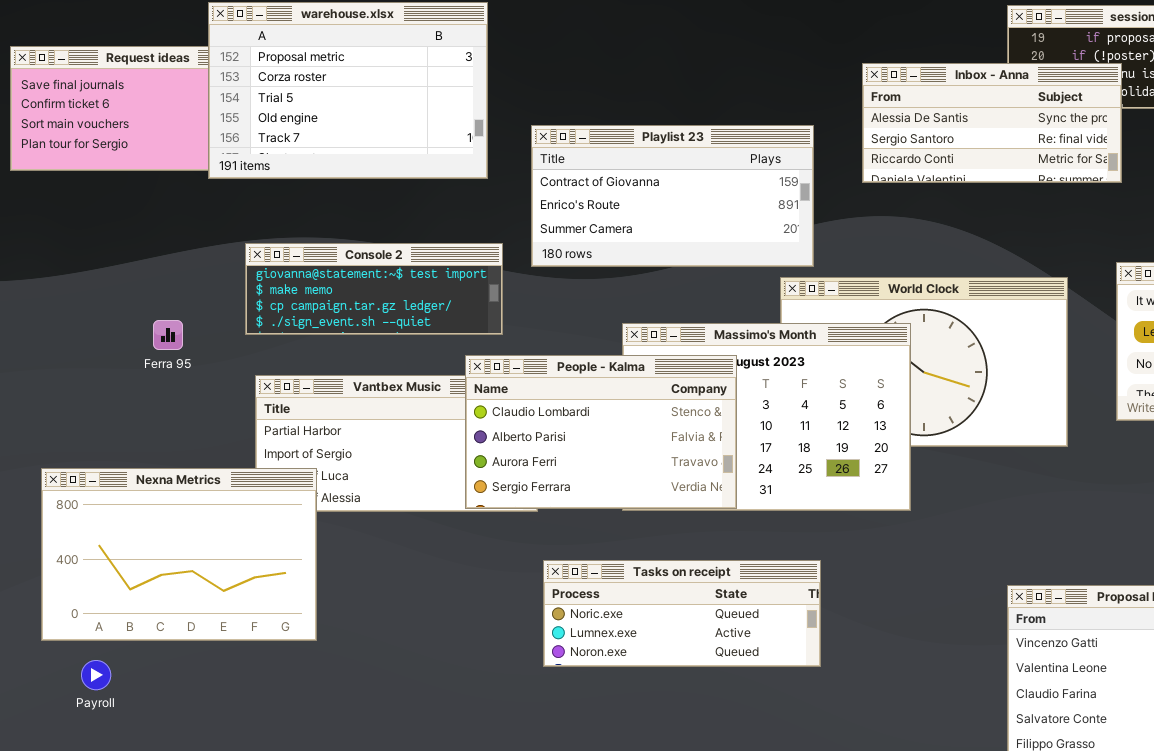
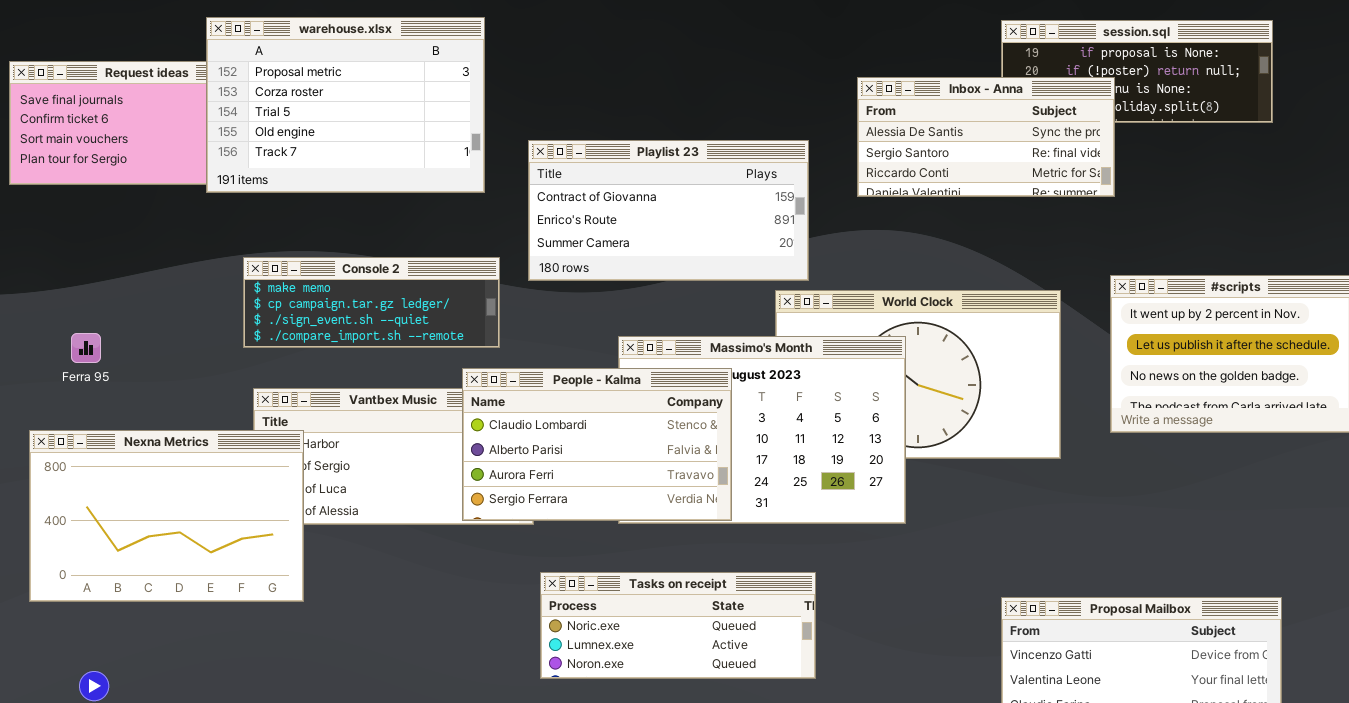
Console 2: [245,243,503,335] -> [243,257,500,348], scrolled down 1 row
Ferra 95: [153,320,183,350] -> [71,333,101,363], moved
Nexna Metrics: [41,468,317,641] -> [29,430,304,602], moved

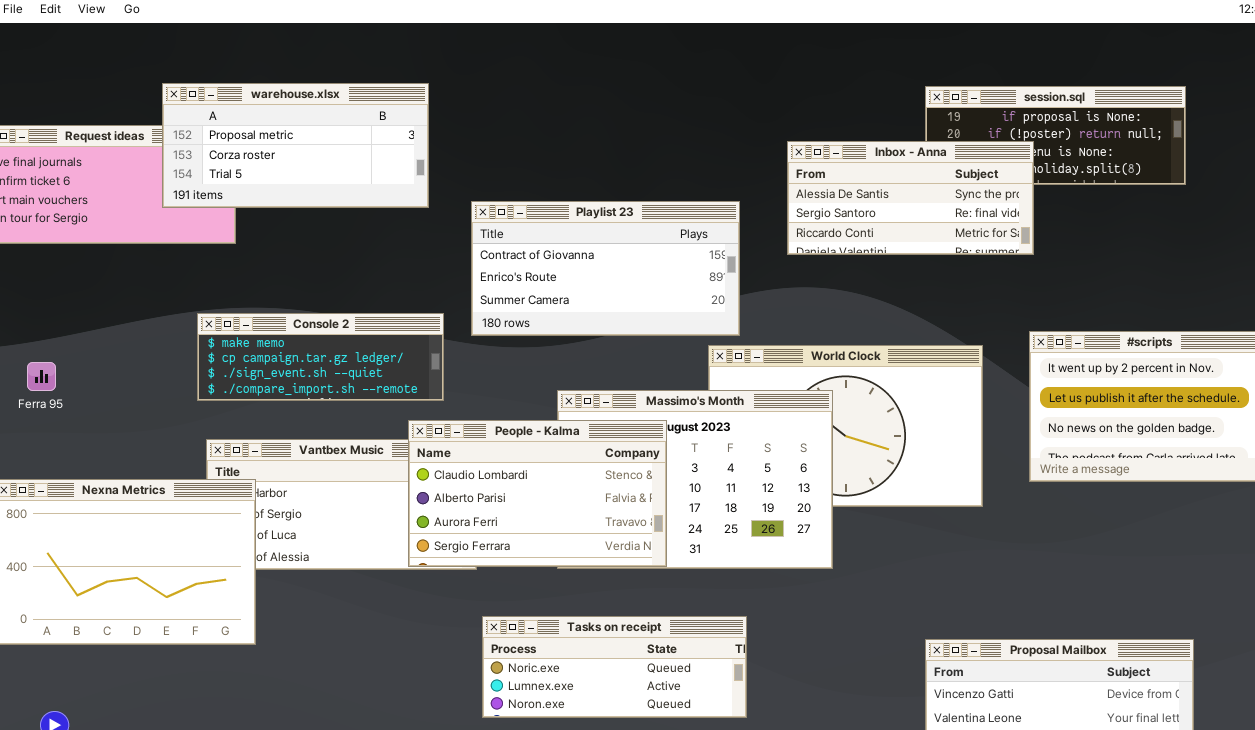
warehouse.xlsx: [206,17,485,193] -> [162,83,429,208], resized
Ferra 95: [71,333,101,363] -> [27,362,56,391], moved

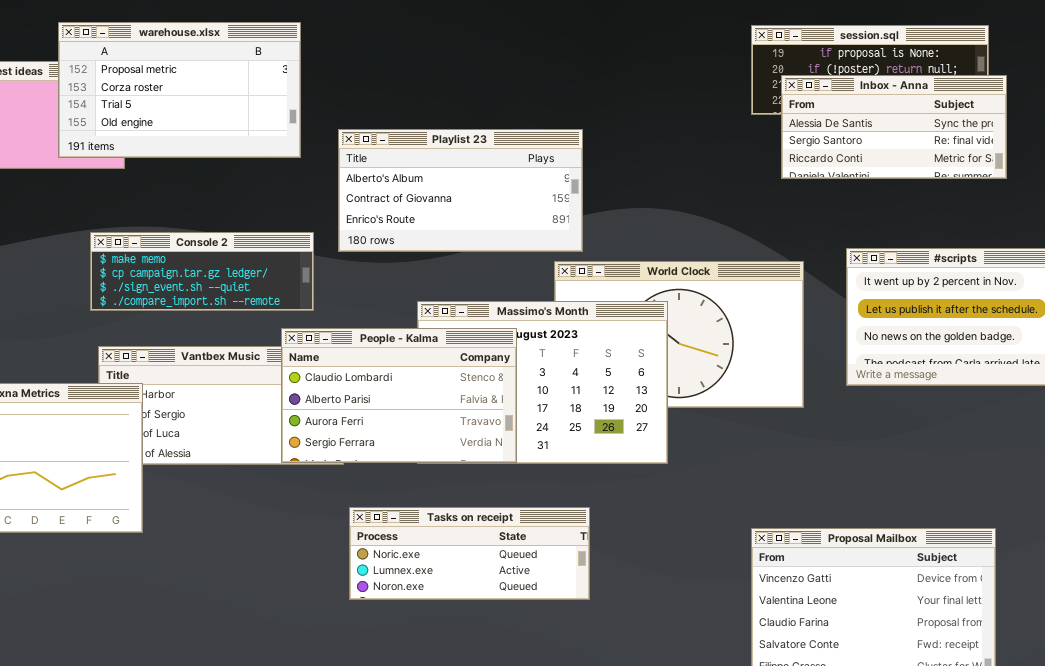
warehouse.xlsx: [162,83,429,208] -> [58,22,301,158], resized
Inbox - Anna: [787,141,1034,255] -> [781,75,1007,179], moved
Playlist 23: [471,201,740,336] -> [338,129,583,252], scrolled up 1 row

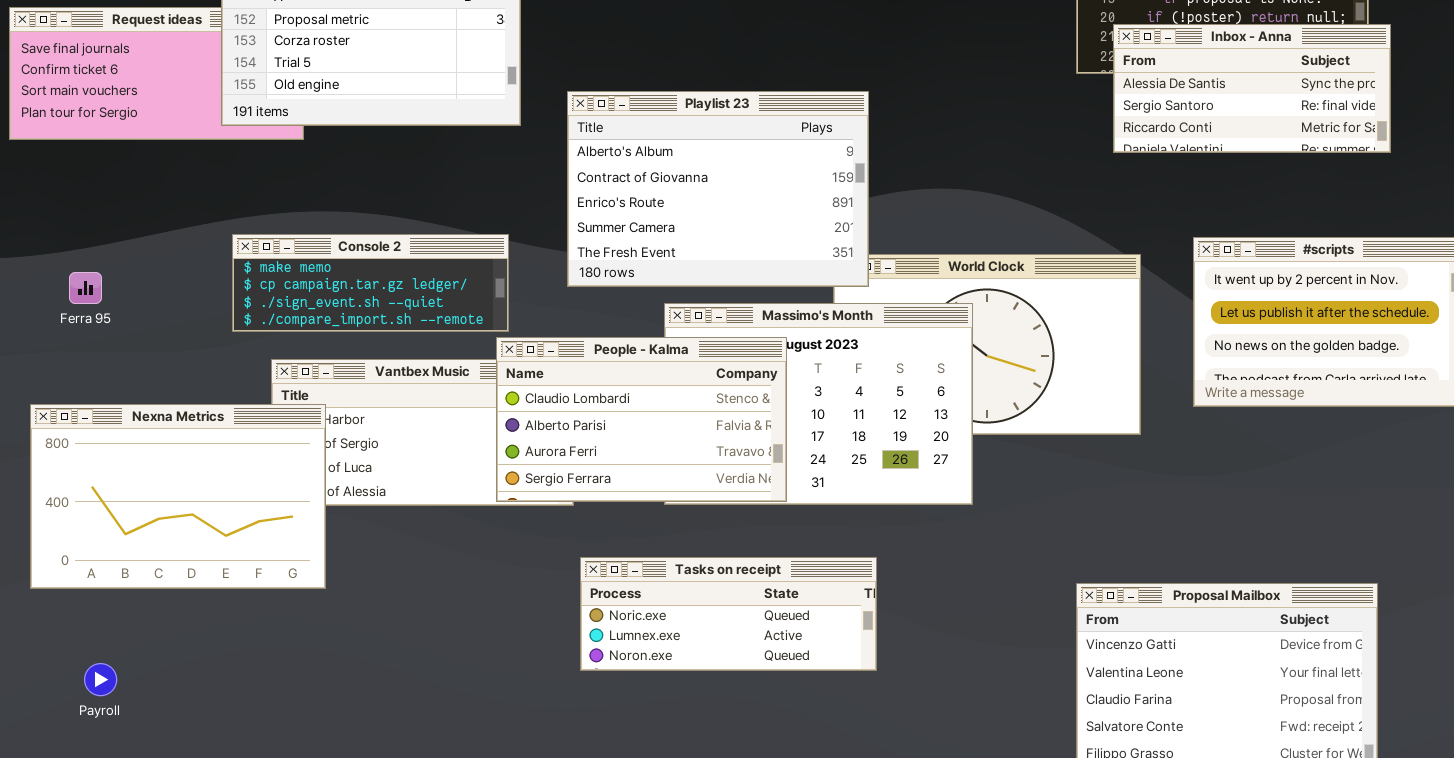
Playlist 23: [338,129,583,252] -> [567,91,869,287], resized
Console 2: [90,232,314,311] -> [232,234,509,332], moved

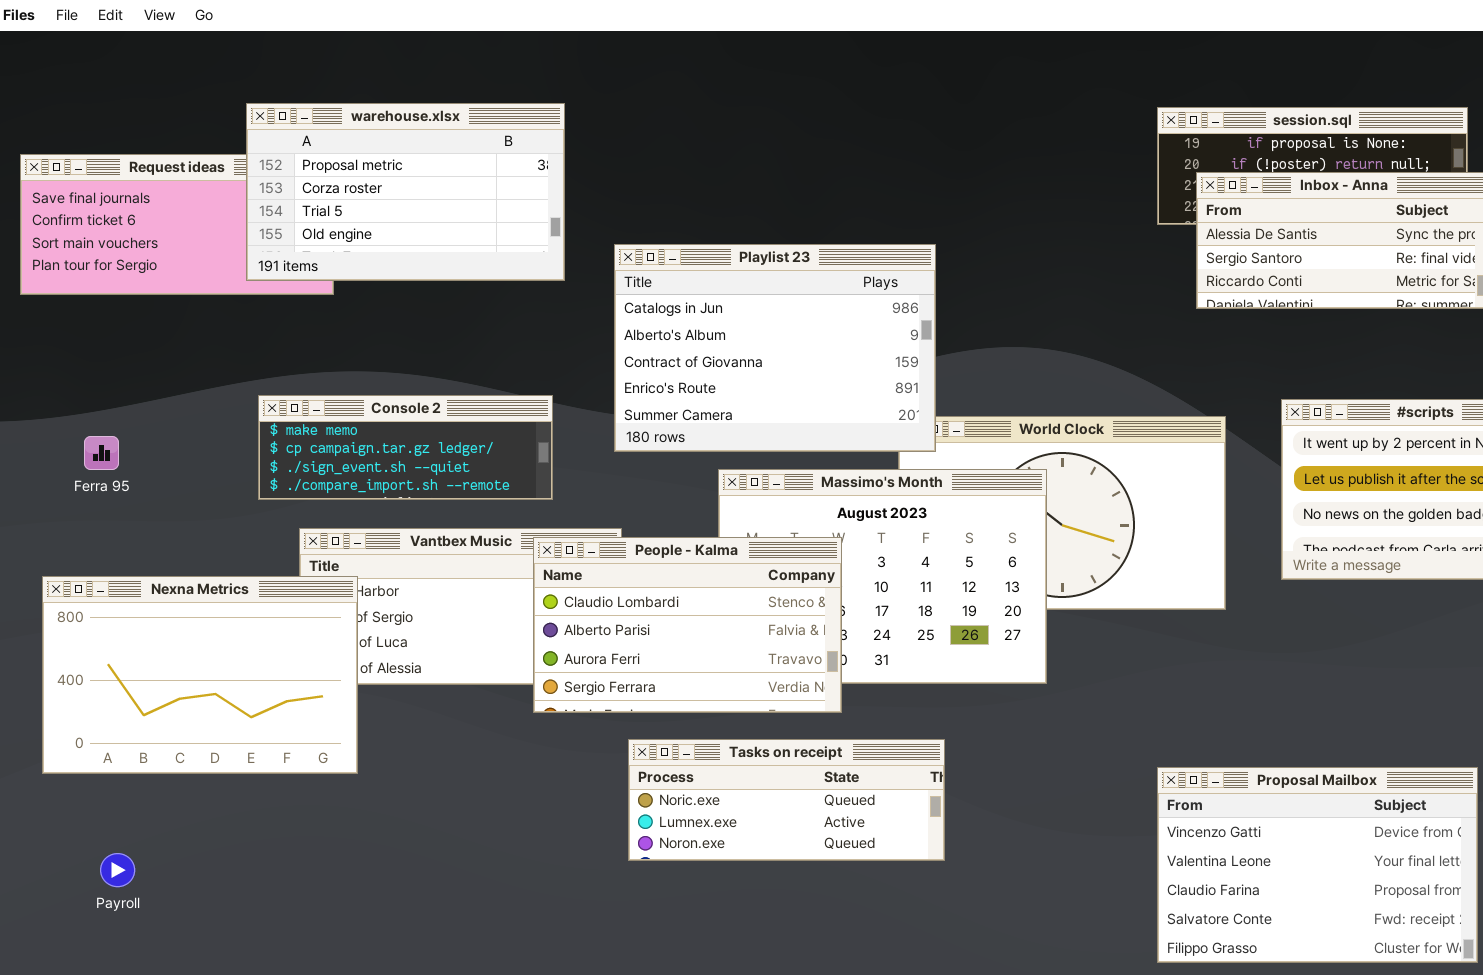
Playlist 23: [567,91,869,287] -> [614,244,936,452], scrolled up 1 row
People - Kalma: [496,337,787,502] -> [533,537,842,713], moved

